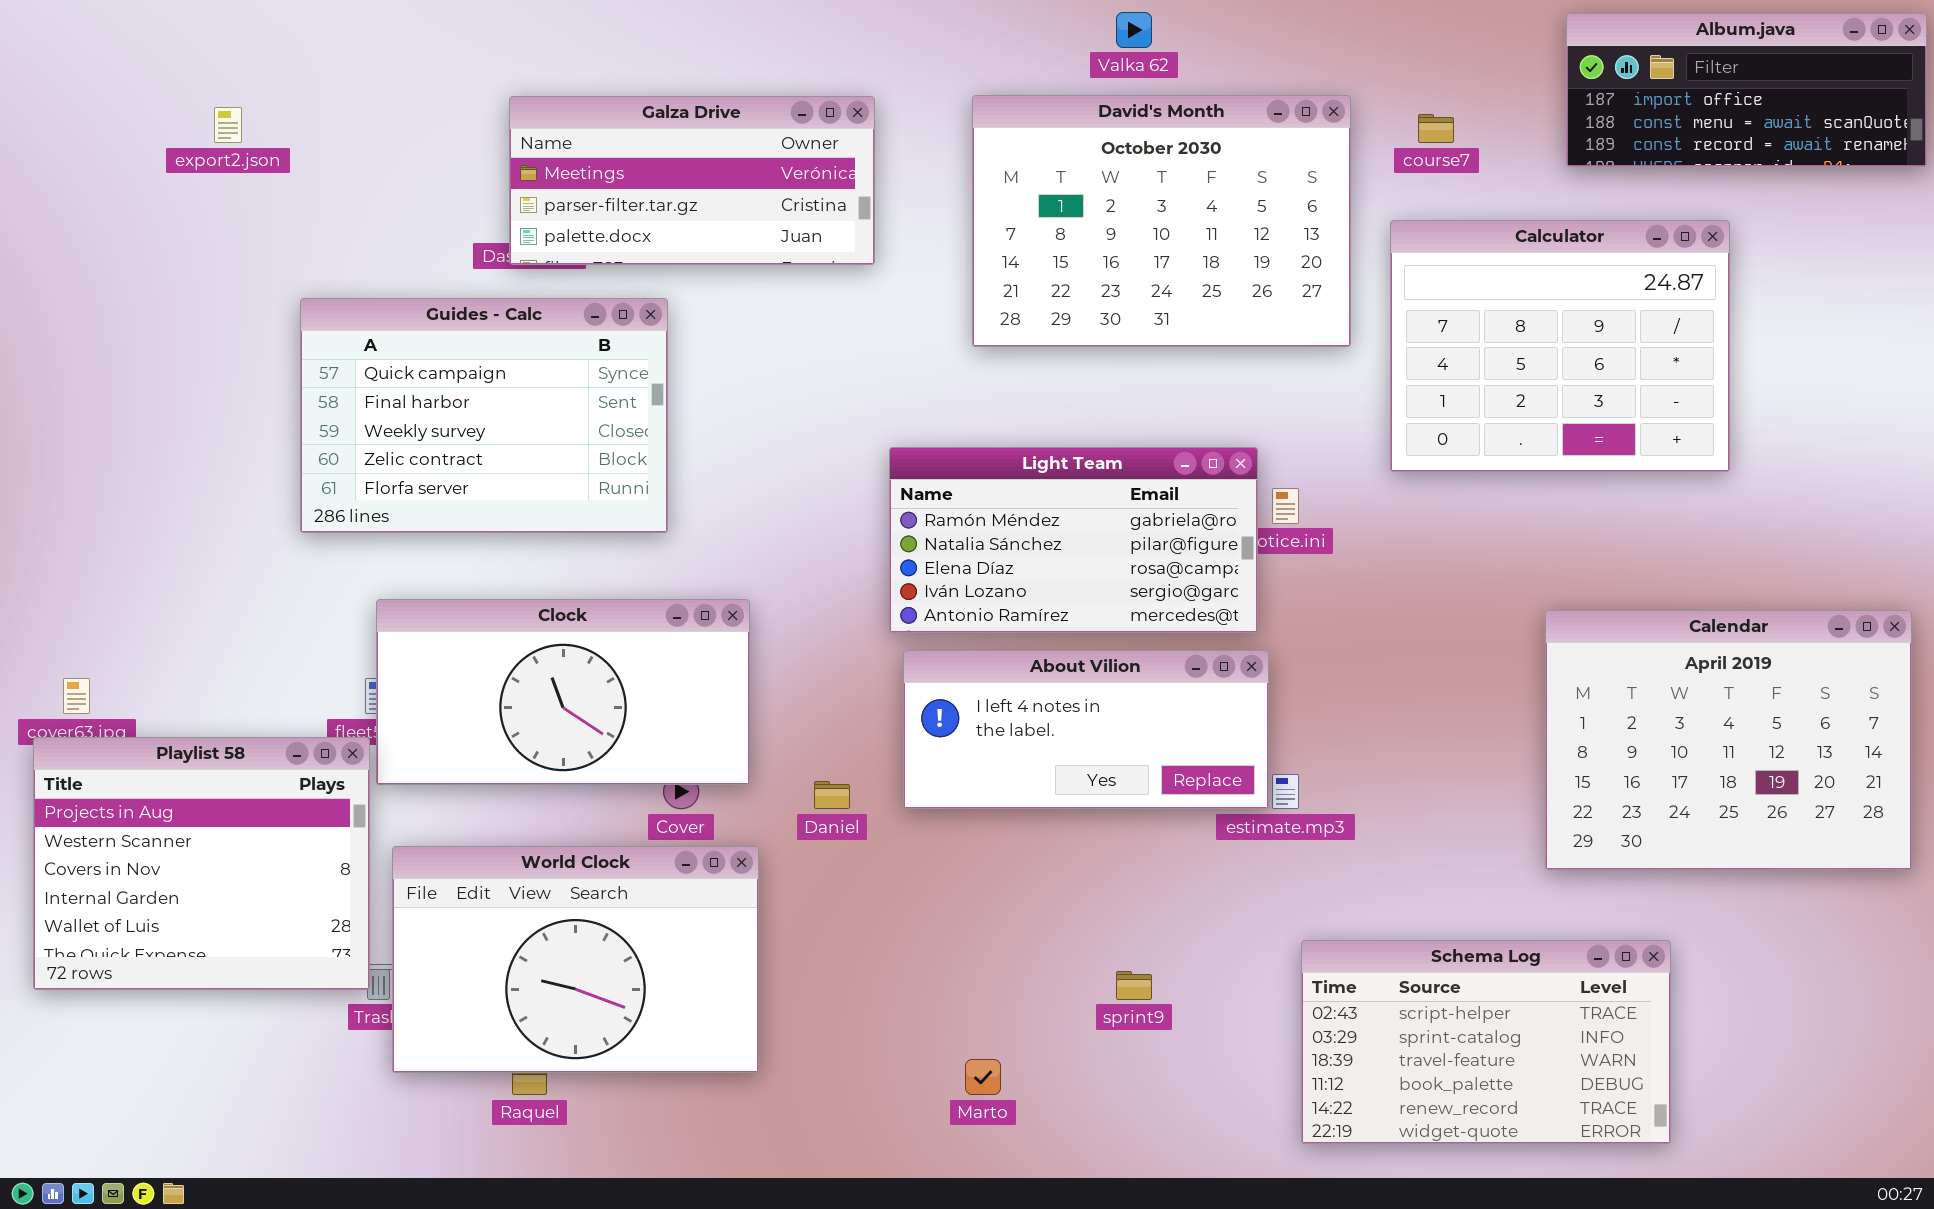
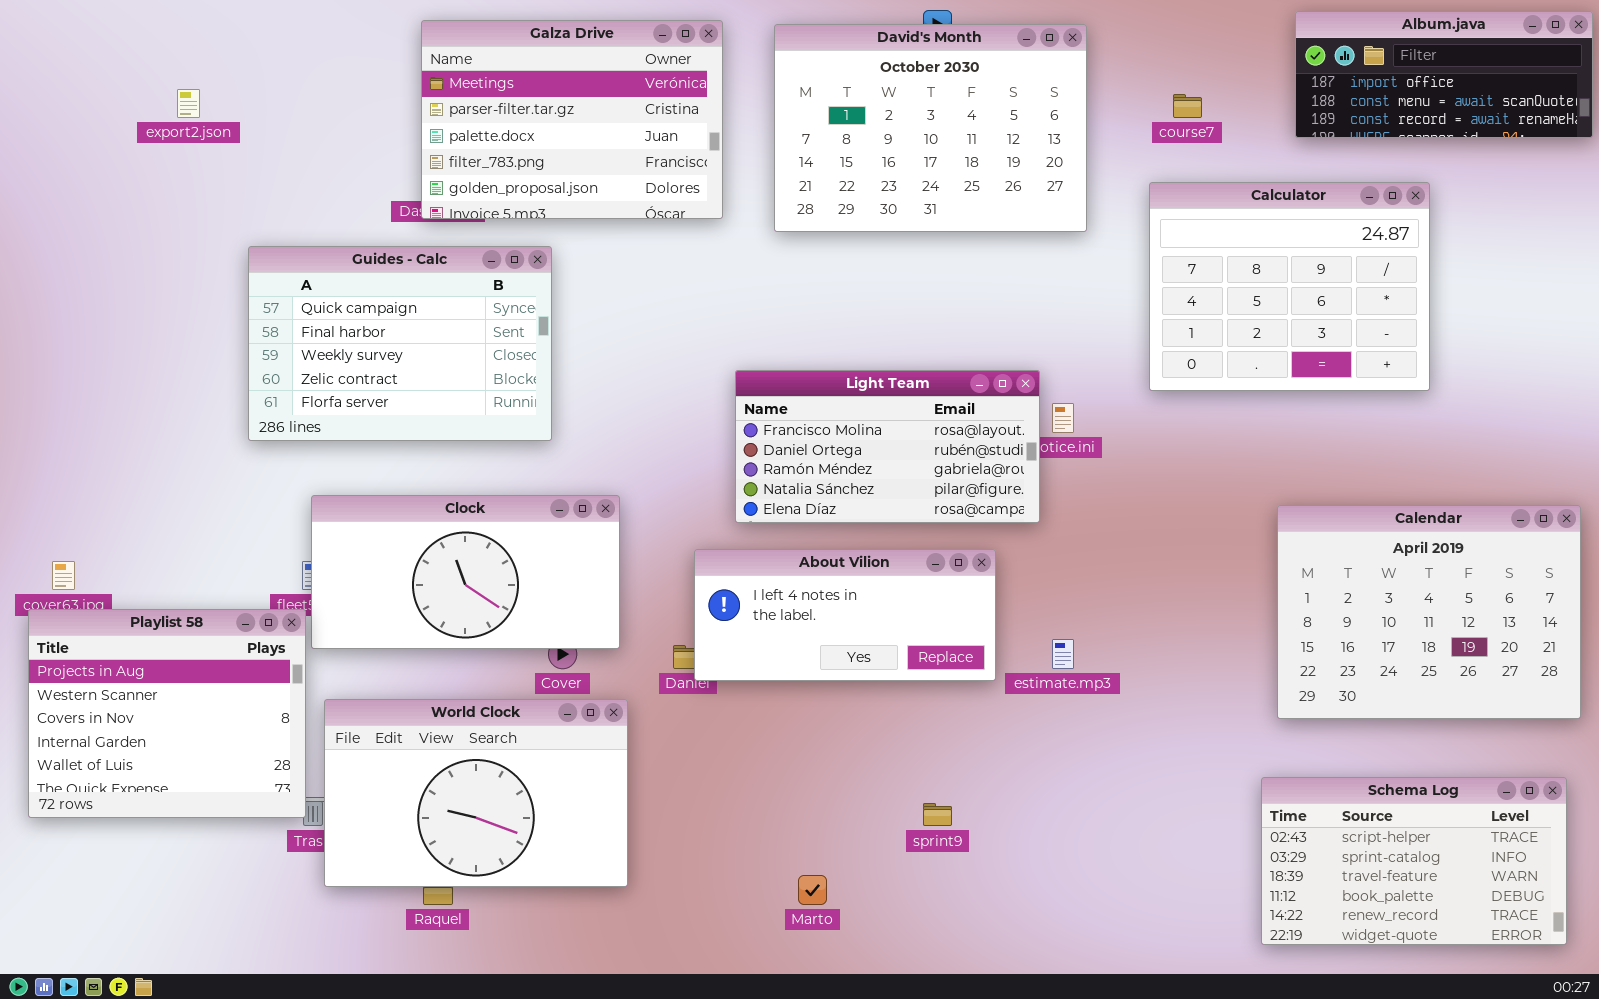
David's Month: [972,95,1351,347] -> [774,24,1087,232], moved
Galza Drive: [509,96,875,265] -> [421,20,723,219], resized
Light Team: [889,447,1258,633] -> [735,370,1040,523], scrolled up 2 rows
About Vilion: [903,650,1269,809] -> [694,549,996,681], moved
Schema Log: [1301,940,1671,1144] -> [1261,777,1567,945], moved

